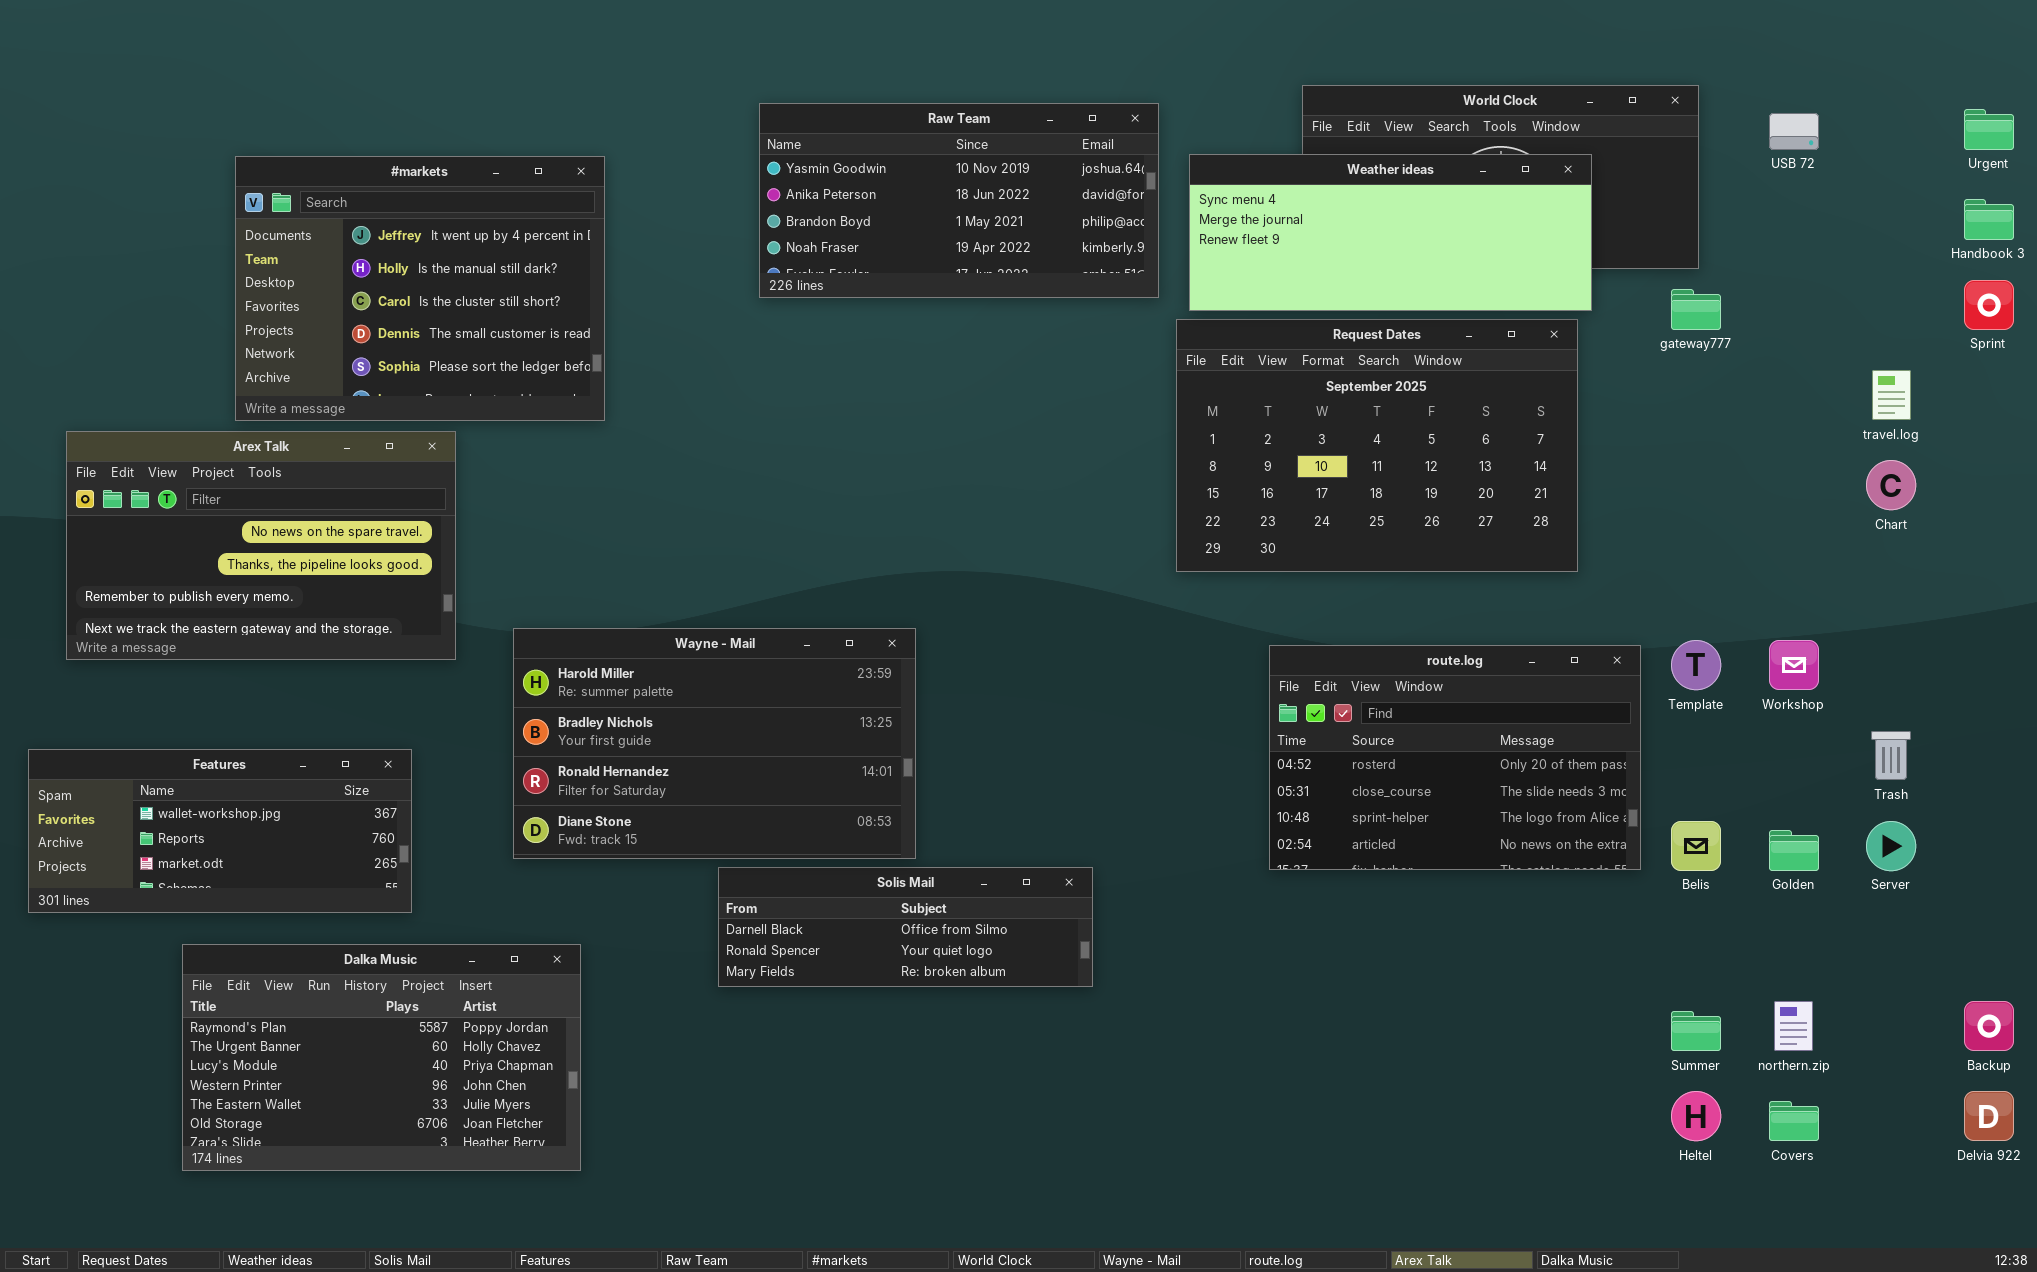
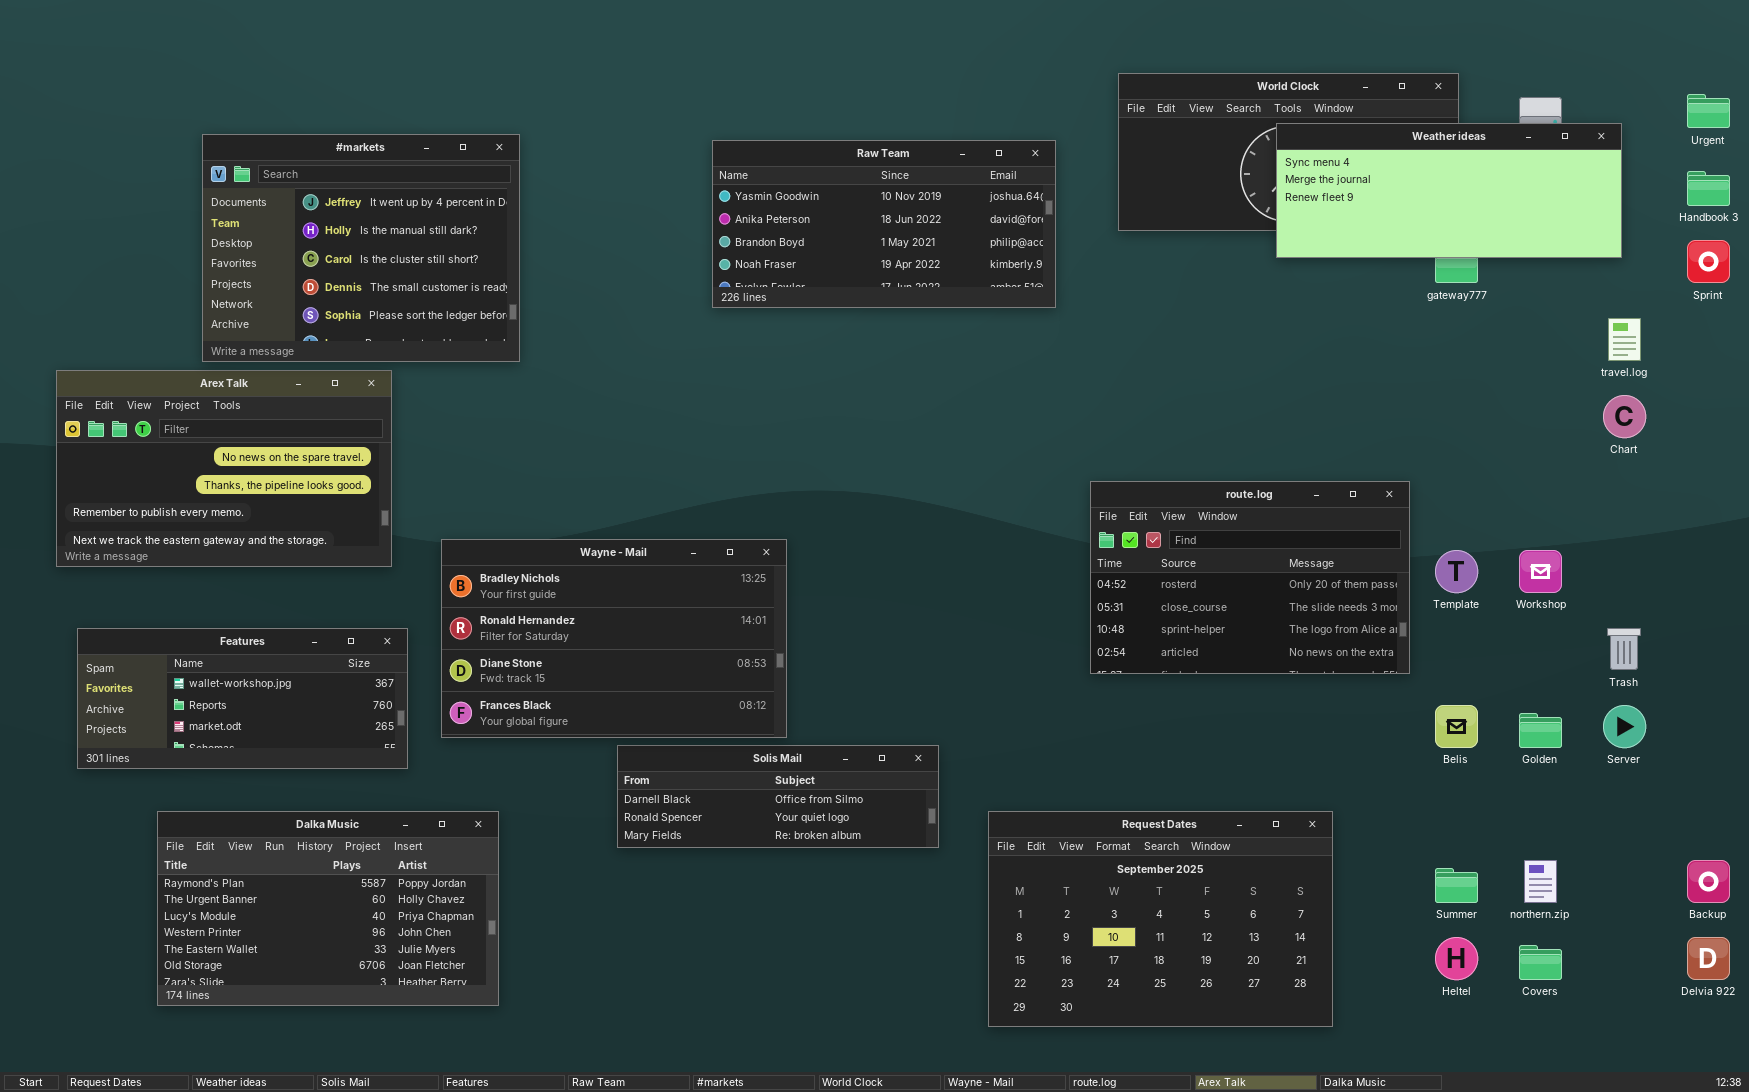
Raw Team: [759,103,1159,298] -> [712,140,1056,308], moved
Weather ideas: [1189,154,1592,311] -> [1276,123,1622,258], moved
Request Dates: [1176,319,1578,572] -> [988,811,1333,1027], moved
Wayne - Mail: [513,628,916,859] -> [441,539,787,738], scrolled down 1 row
route.log: [1269,645,1641,870] -> [1090,481,1410,674], moved
Features: [28,749,412,913] -> [77,628,408,769], moved

